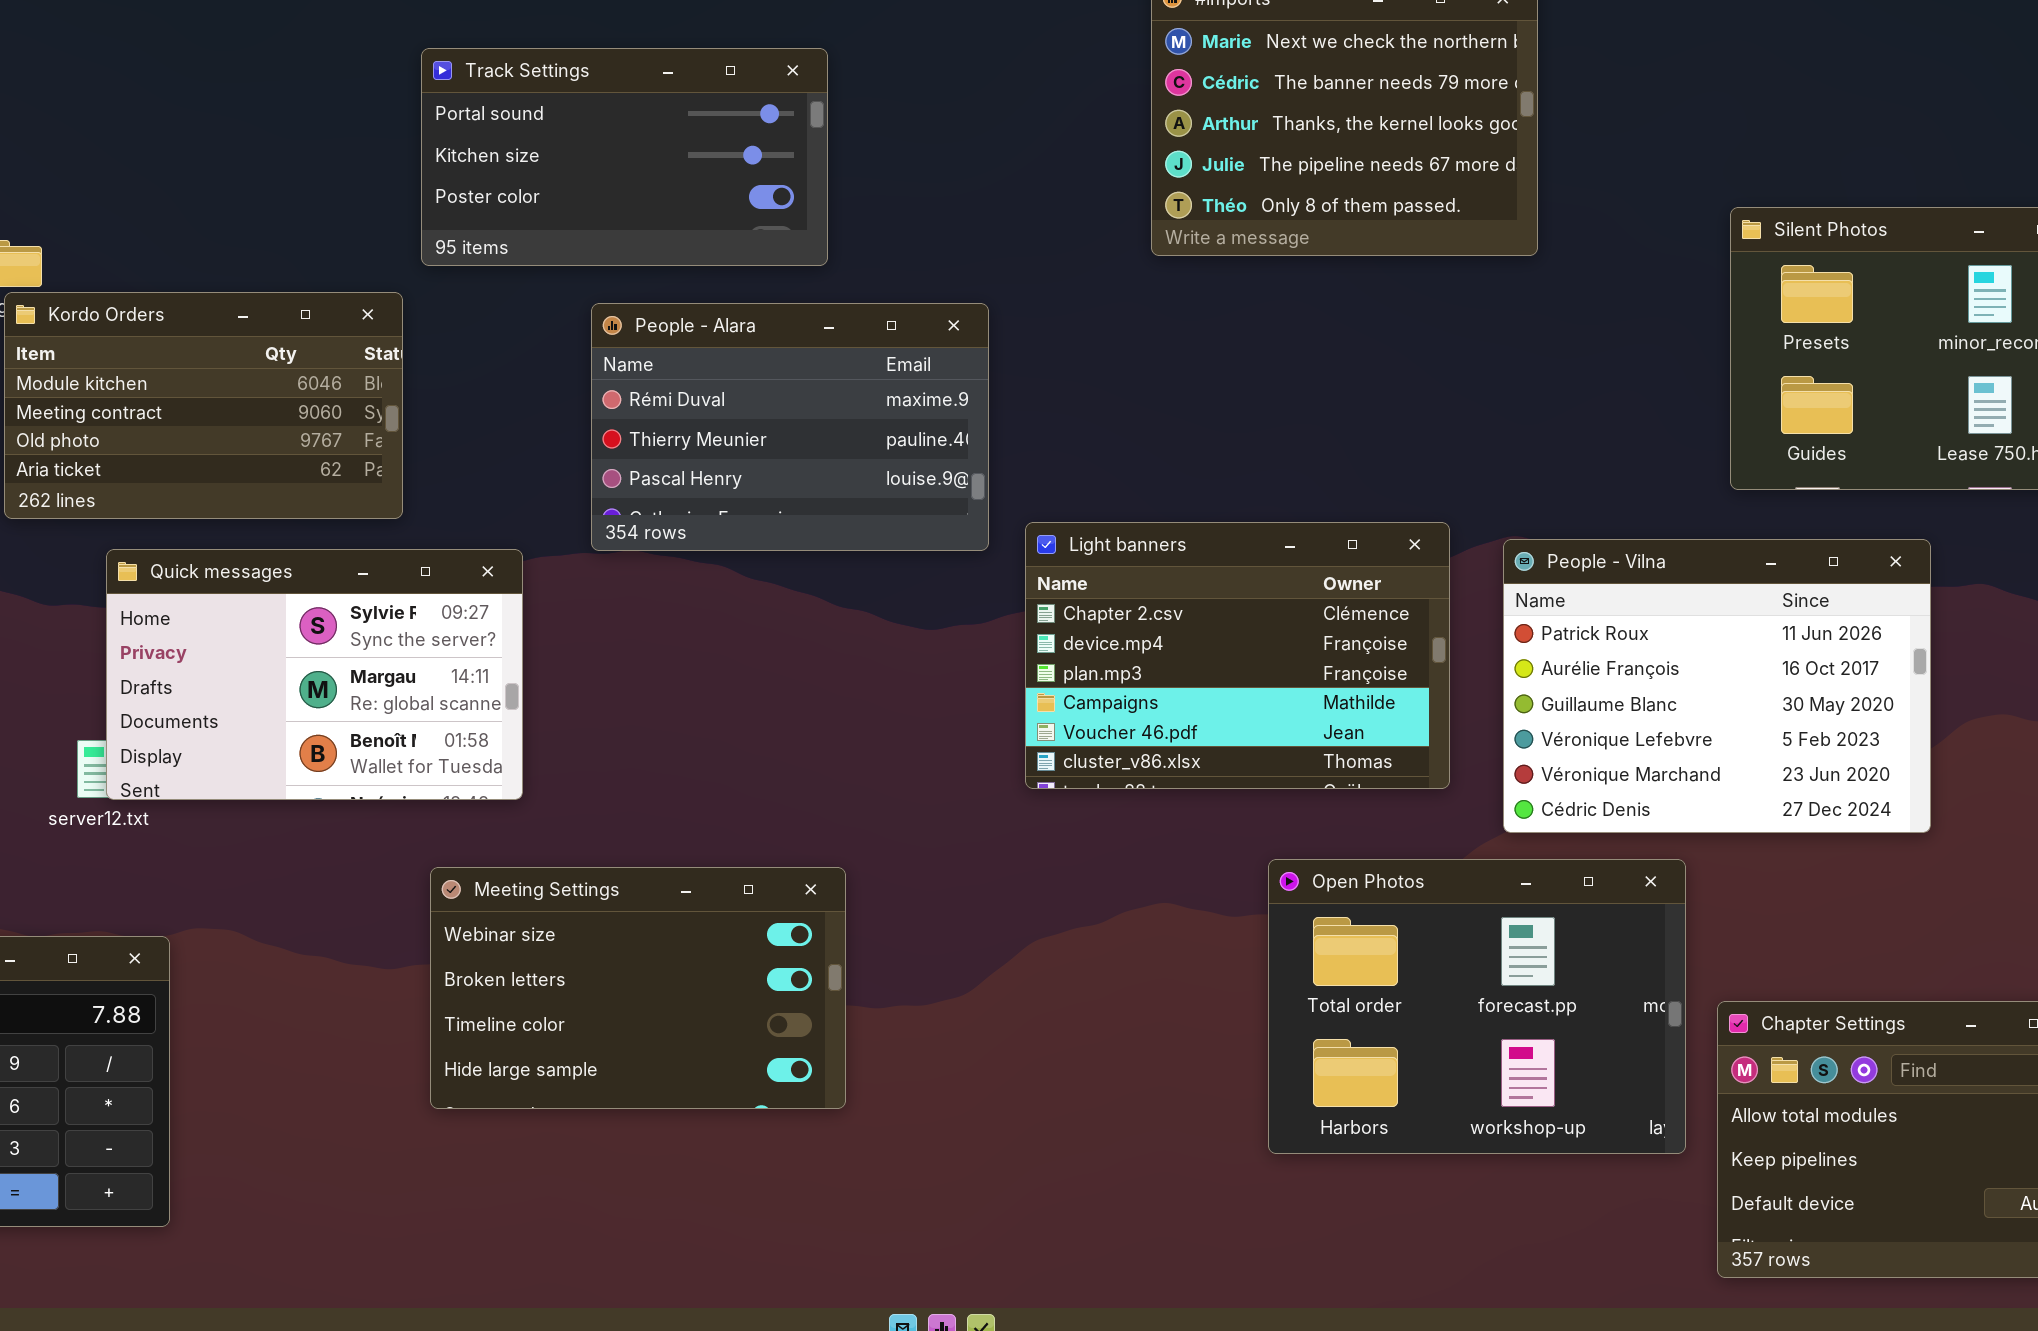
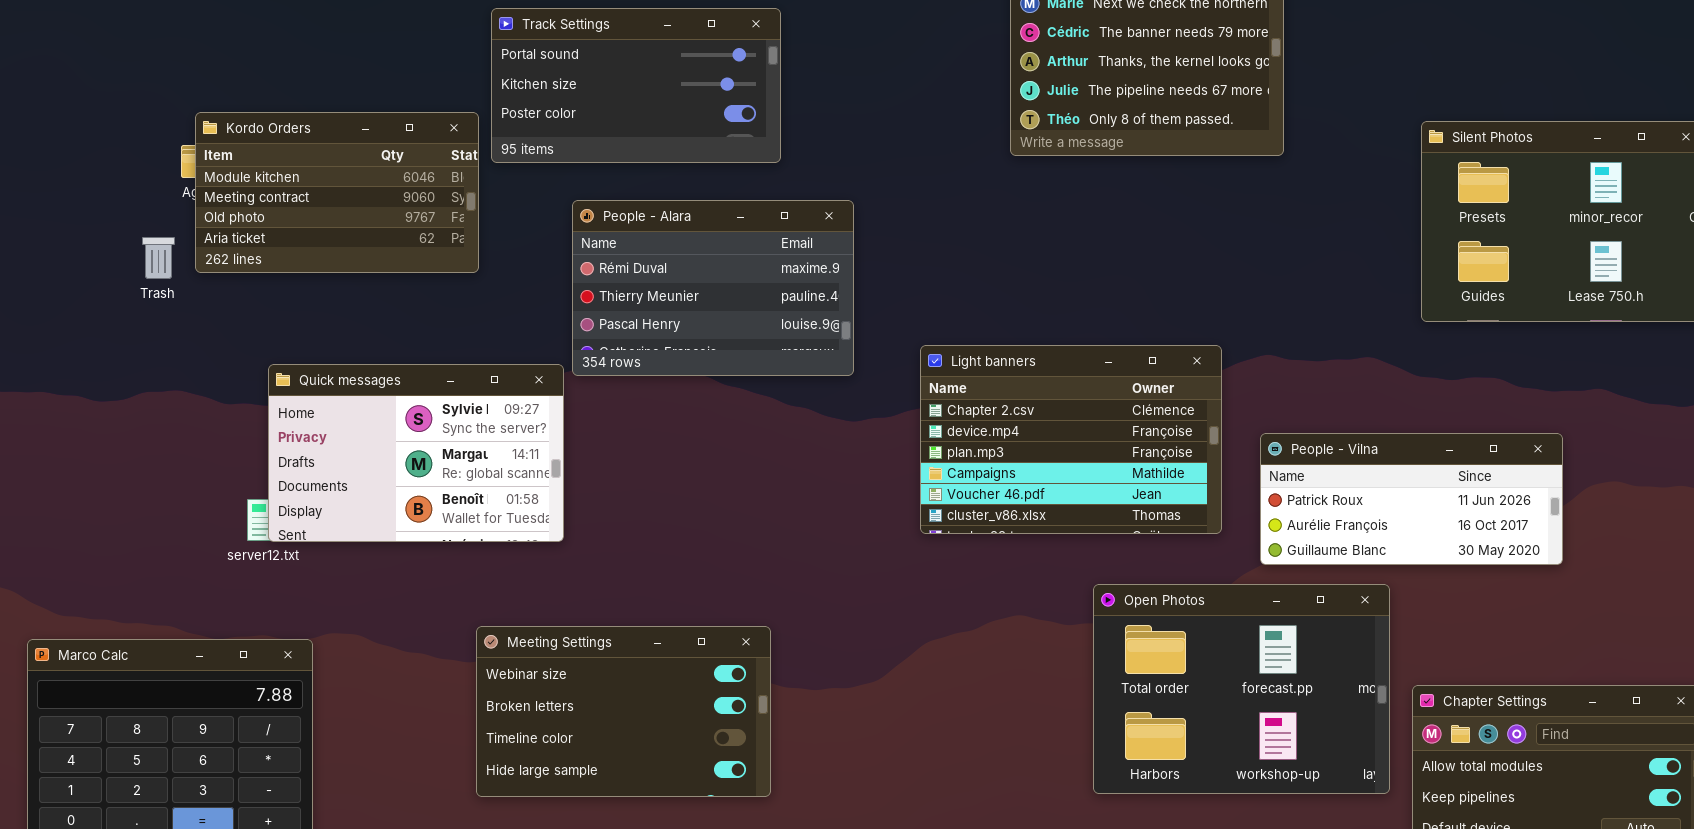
Kordo Orders: [4,292,403,519] -> [195,112,479,273], moved
People - Alara: [591,303,989,551] -> [572,200,854,376], moved
People - Vilna: [1503,539,1931,833] -> [1260,433,1563,565], resized
Meeting Settings: [430,867,846,1109] -> [476,626,771,797], moved

